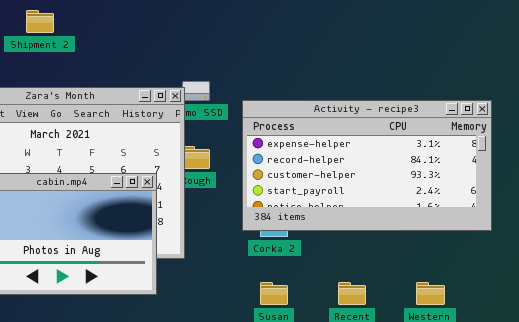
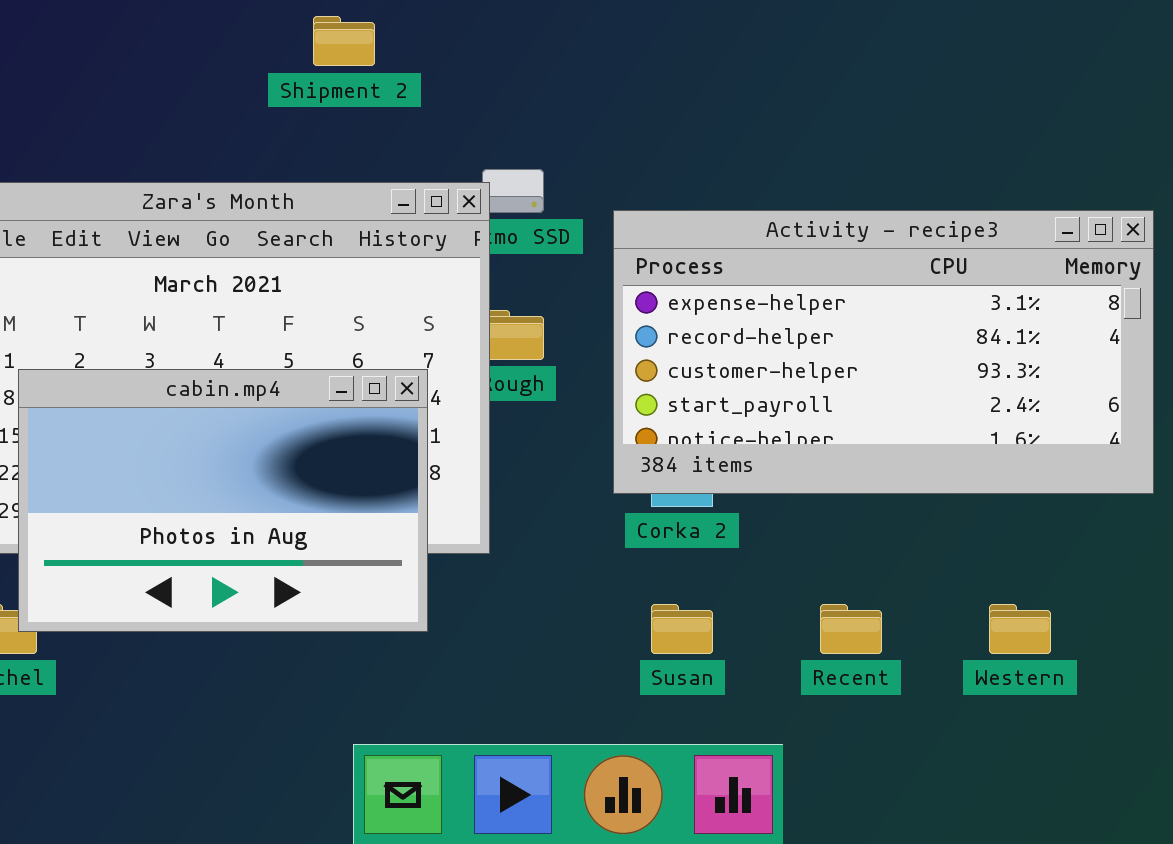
Shipment 2: [26,10,54,33] -> [313,16,375,66], moved

